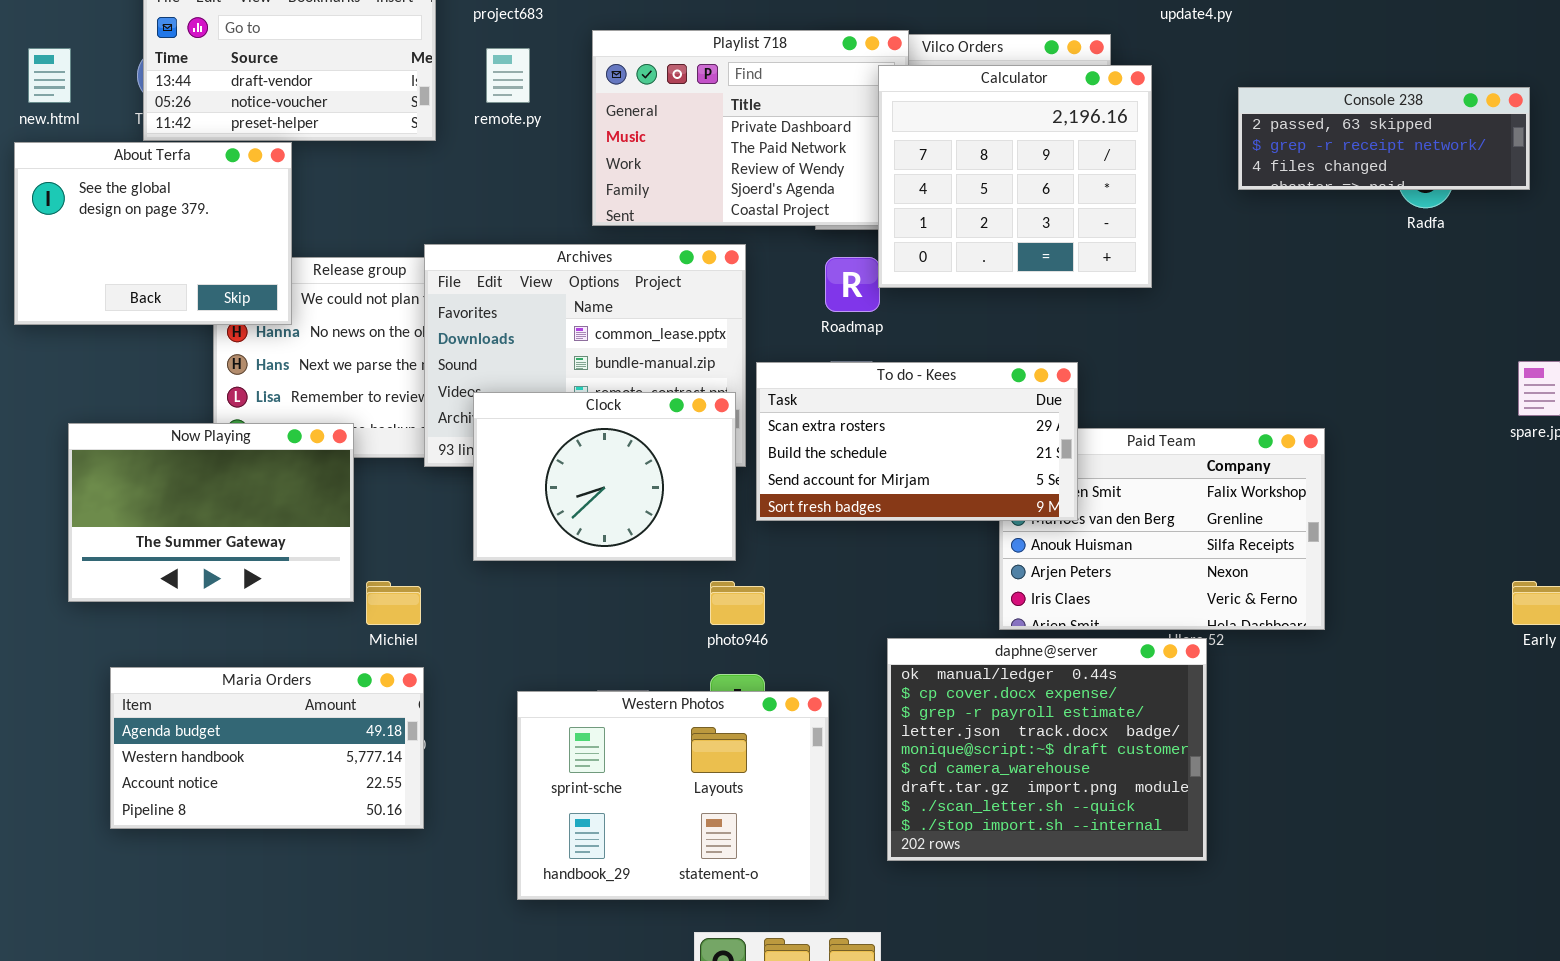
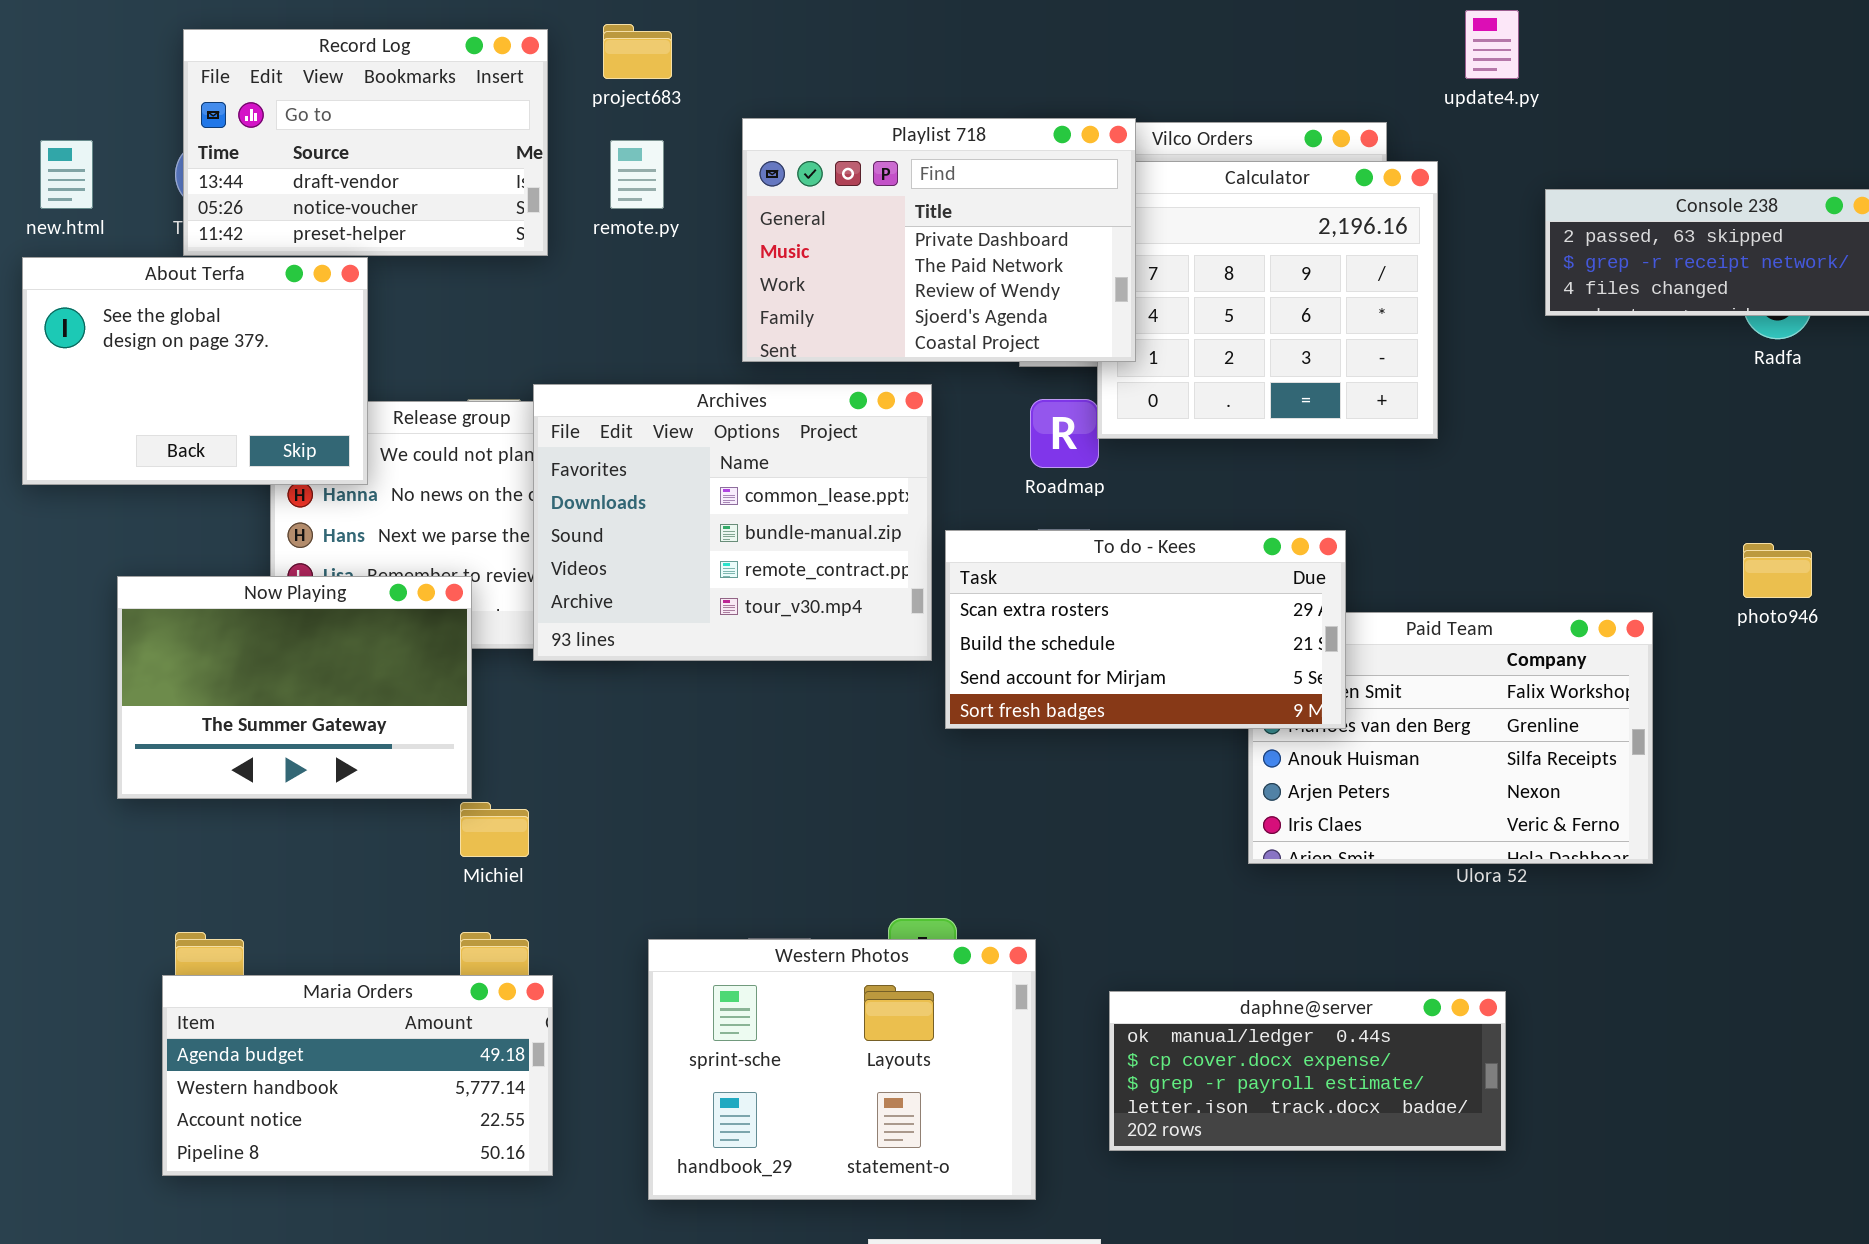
Playlist 718: [592,30,909,226] -> [742,118,1136,362], raised
Clock: [473,392,736,561] -> none, closed
Now Playing: [68,423,354,602] -> [117,576,472,799], moved
photo946: [710,581,765,625] -> [1743,543,1812,598], moved
daphne@server: [887,638,1207,861] -> [1109,991,1506,1151], resized
Maria Orders: [110,667,424,829] -> [162,975,553,1176], moved

